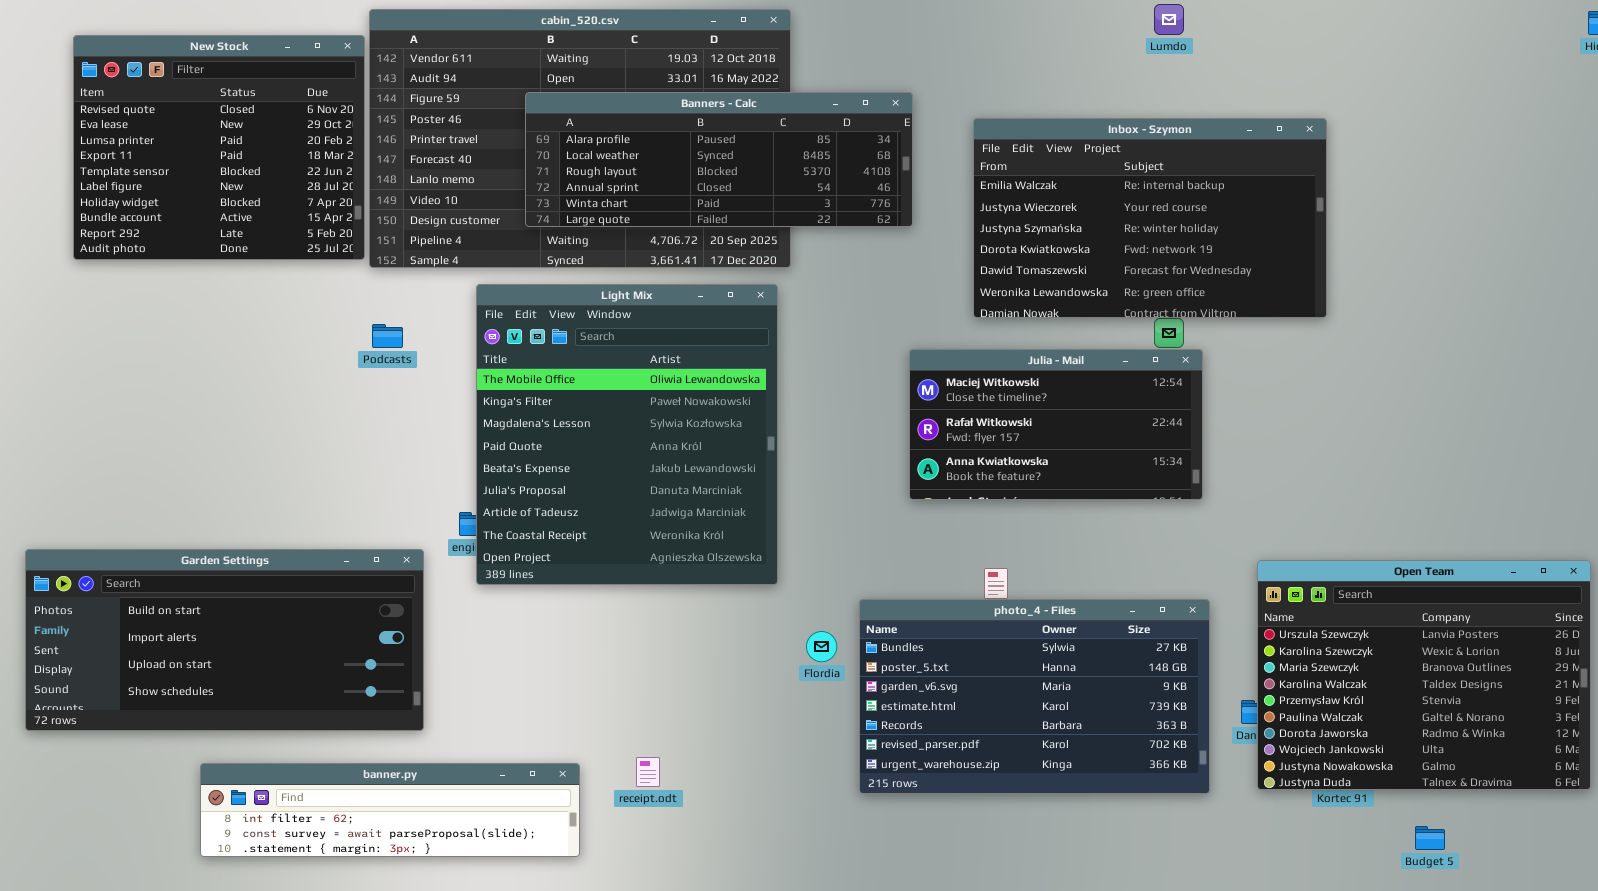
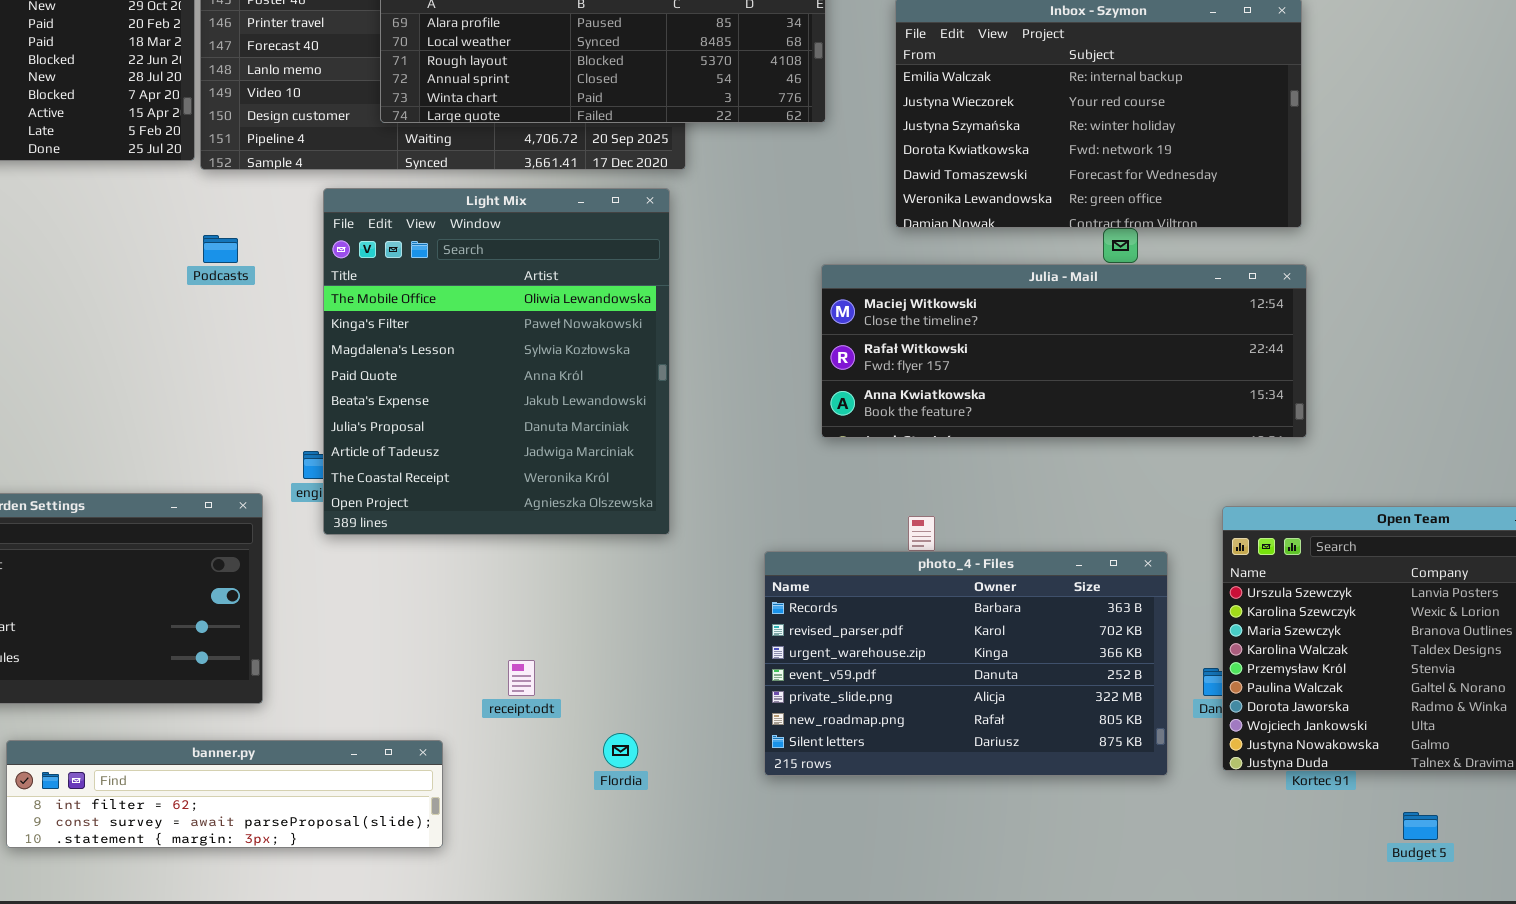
Julia - Mail: [909,349,1203,500] -> [821,264,1307,438], resized
photo_4 - Files: [859,599,1210,794] -> [764,551,1168,776], scrolled down 4 rows
Flordia: [806,631,837,662] -> [603,733,638,768], moved
receipt.odt: [636,757,660,787] -> [508,660,535,696], moved

